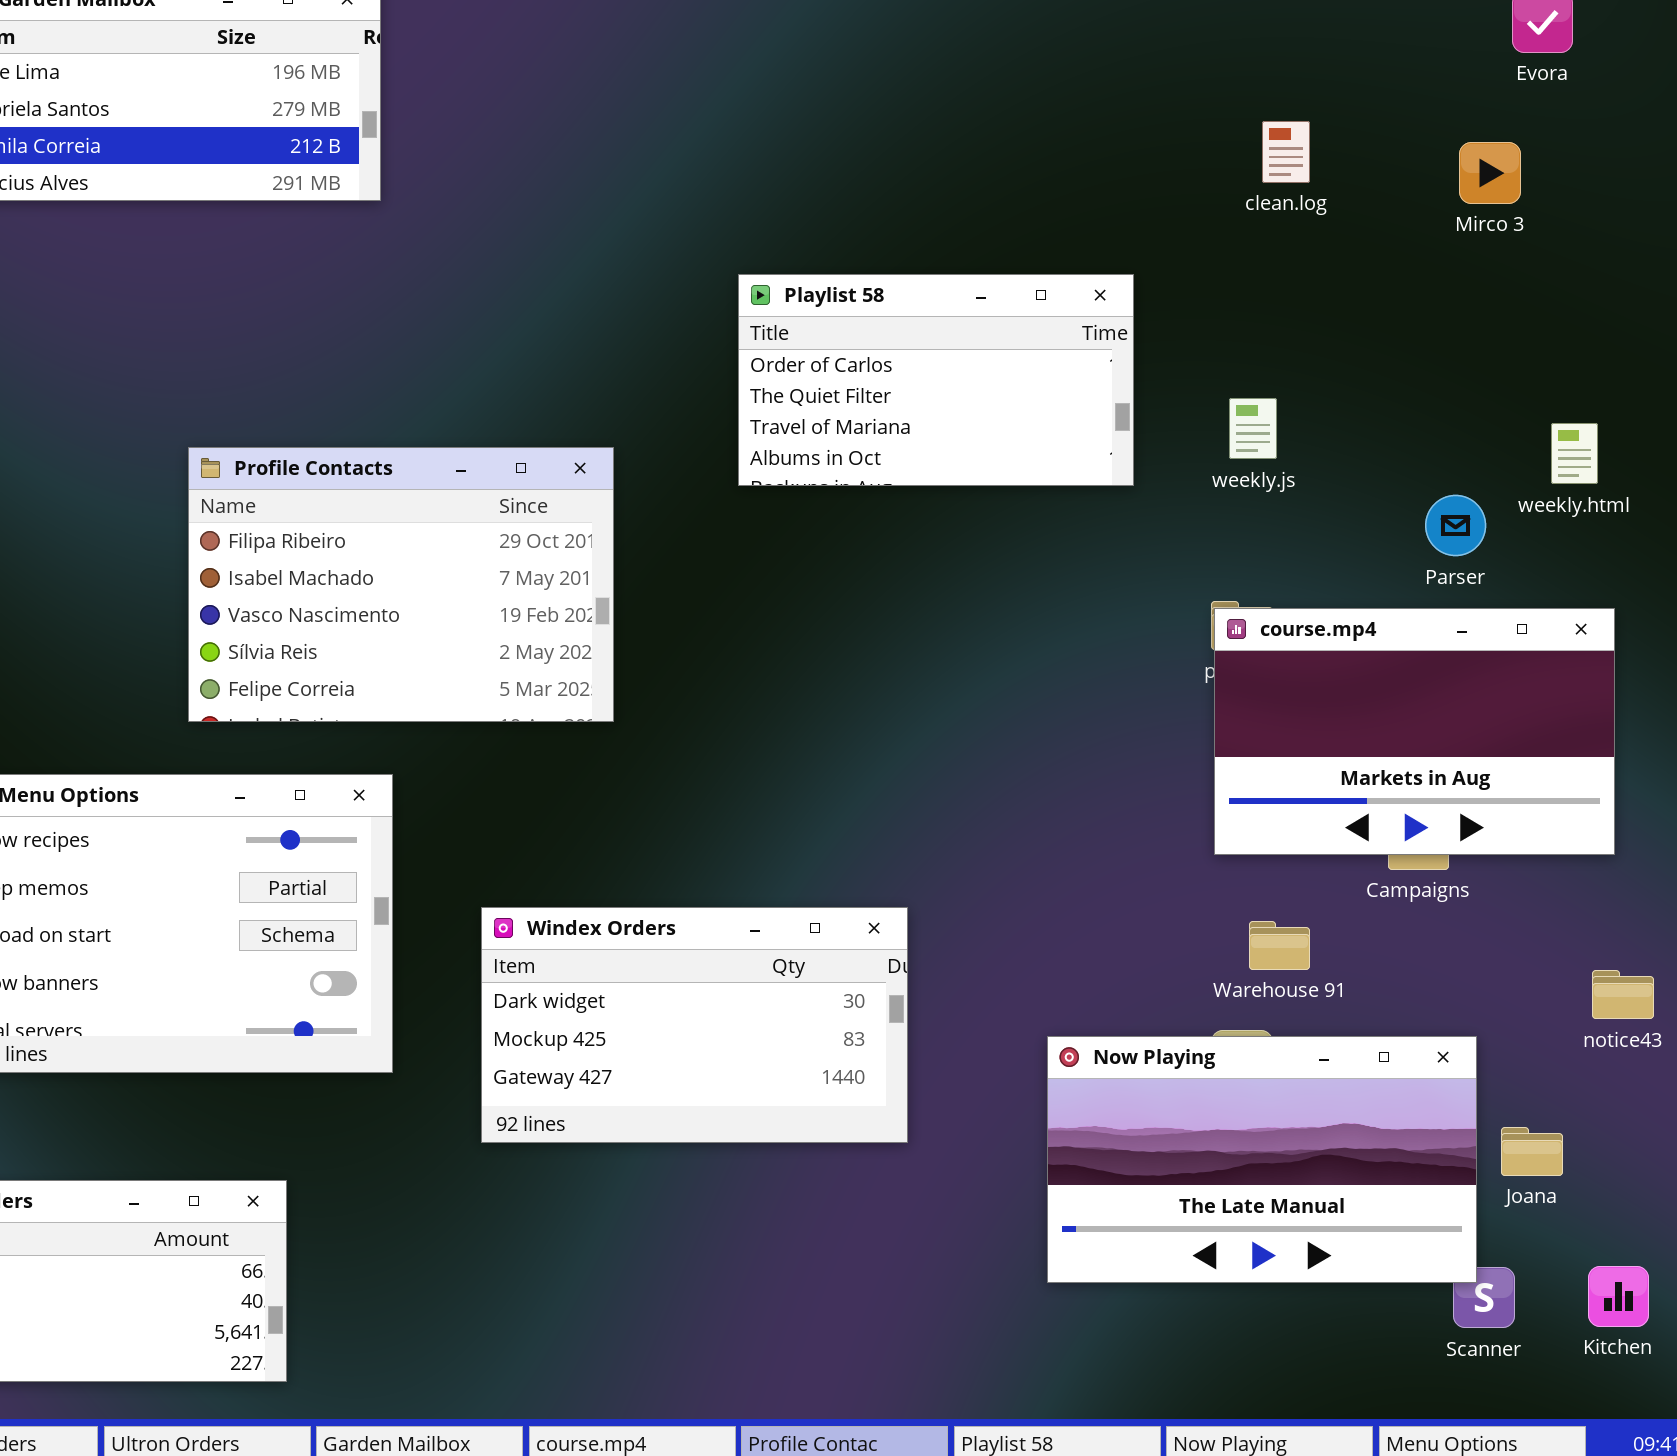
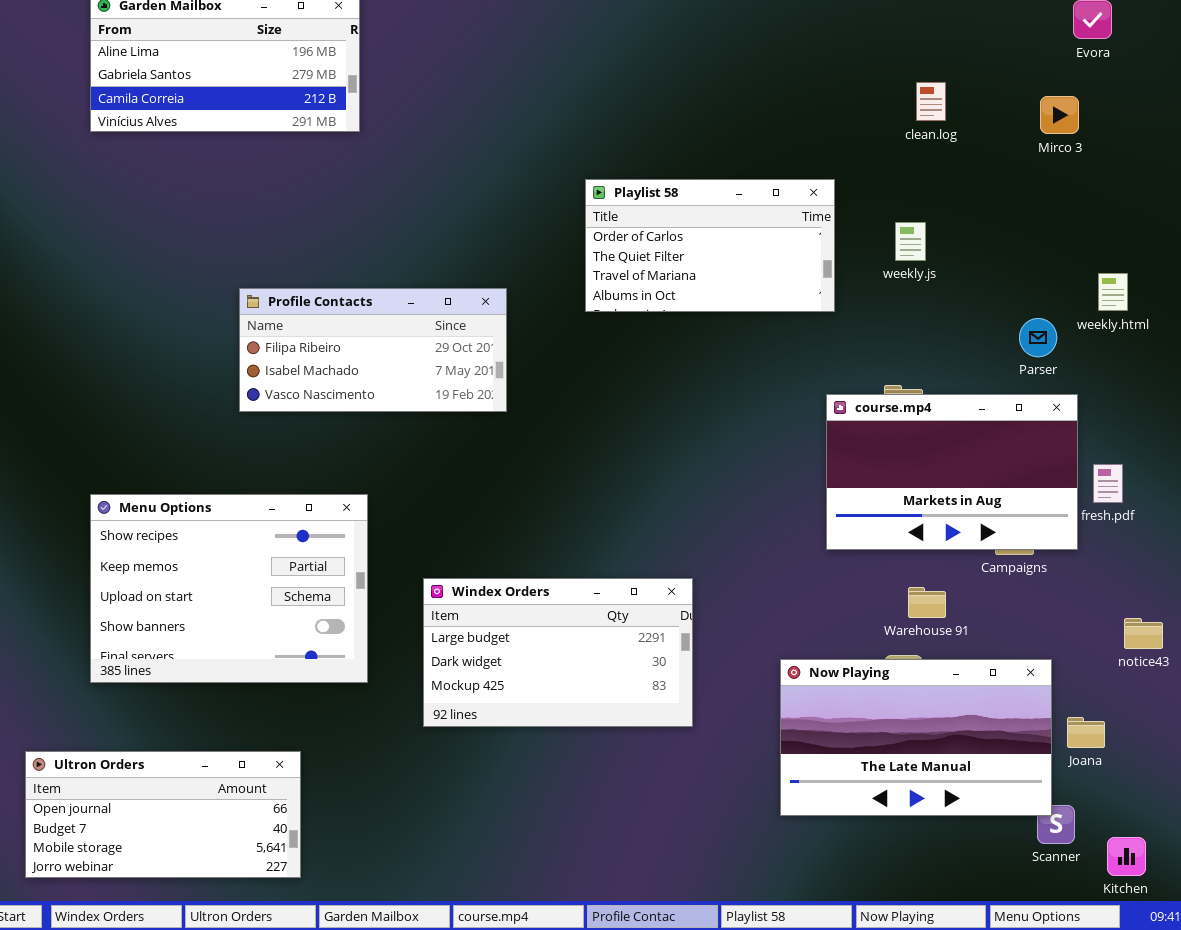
weekly.js: [1229,398,1277,459] -> [895,222,926,261], moved
Profile Contacts: [188,447,614,722] -> [239,288,507,412], resized
course.mp4: [1214,608,1615,855] -> [826,394,1078,550], moved
Windex Orders: [481,907,908,1143] -> [423,578,693,727], scrolled up 1 row
Kitchen: [1588,1266,1649,1327] -> [1107,837,1146,876], moved

